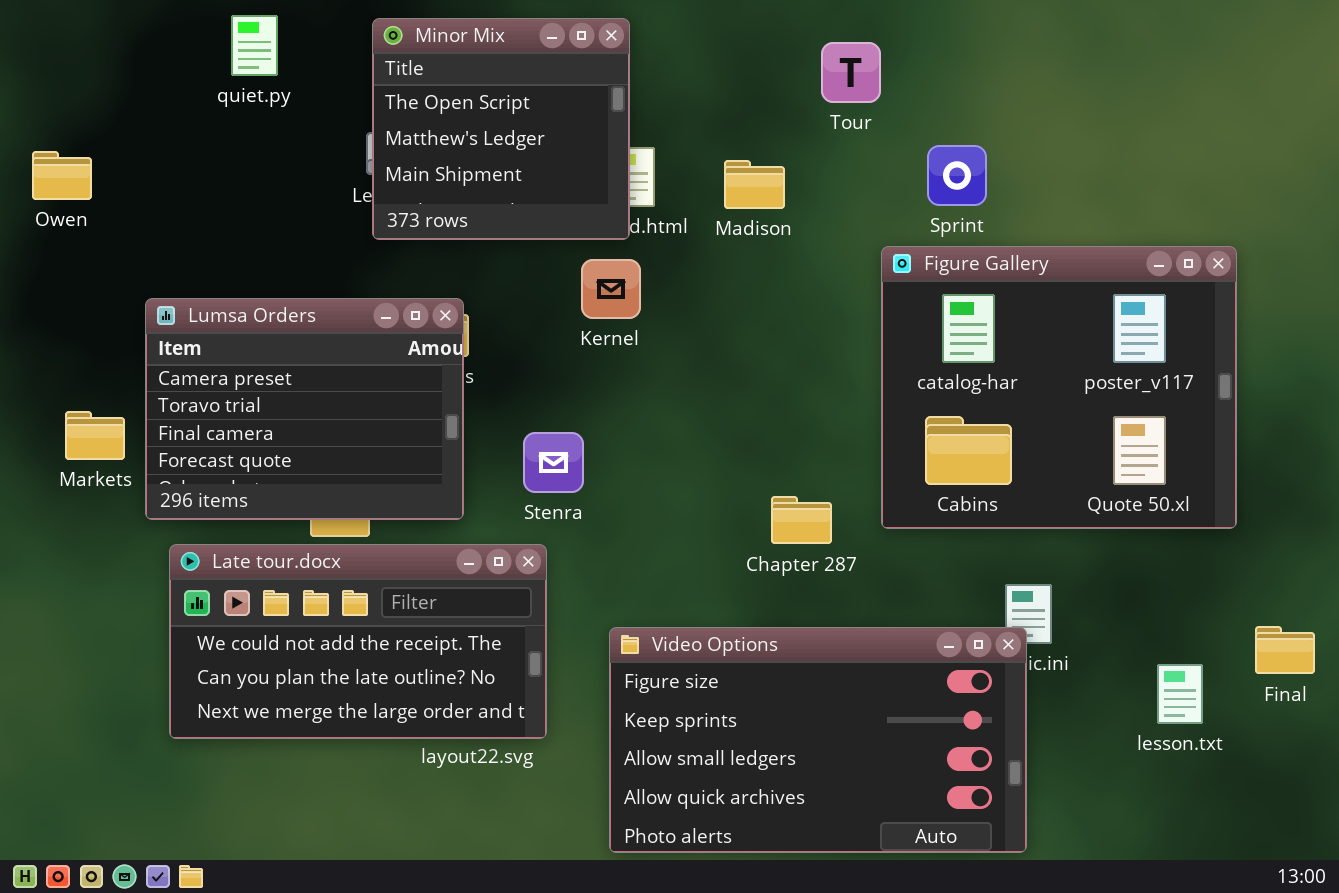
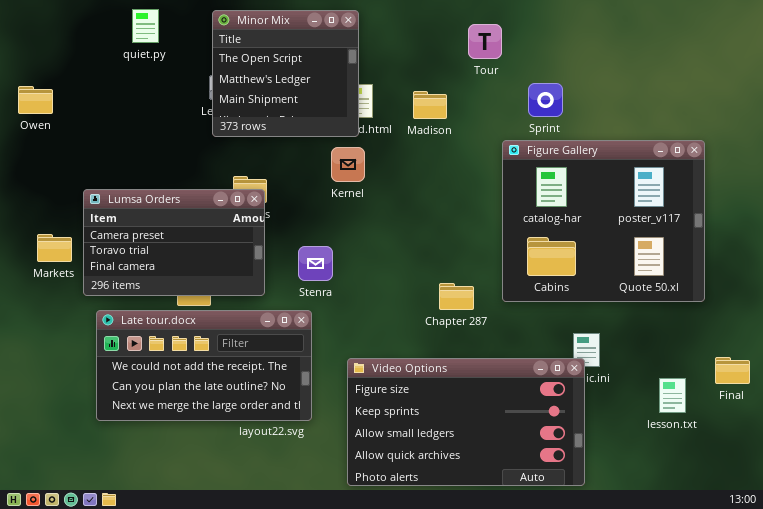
Lumsa Orders: [145,298,464,520] -> [83,189,265,296], resized

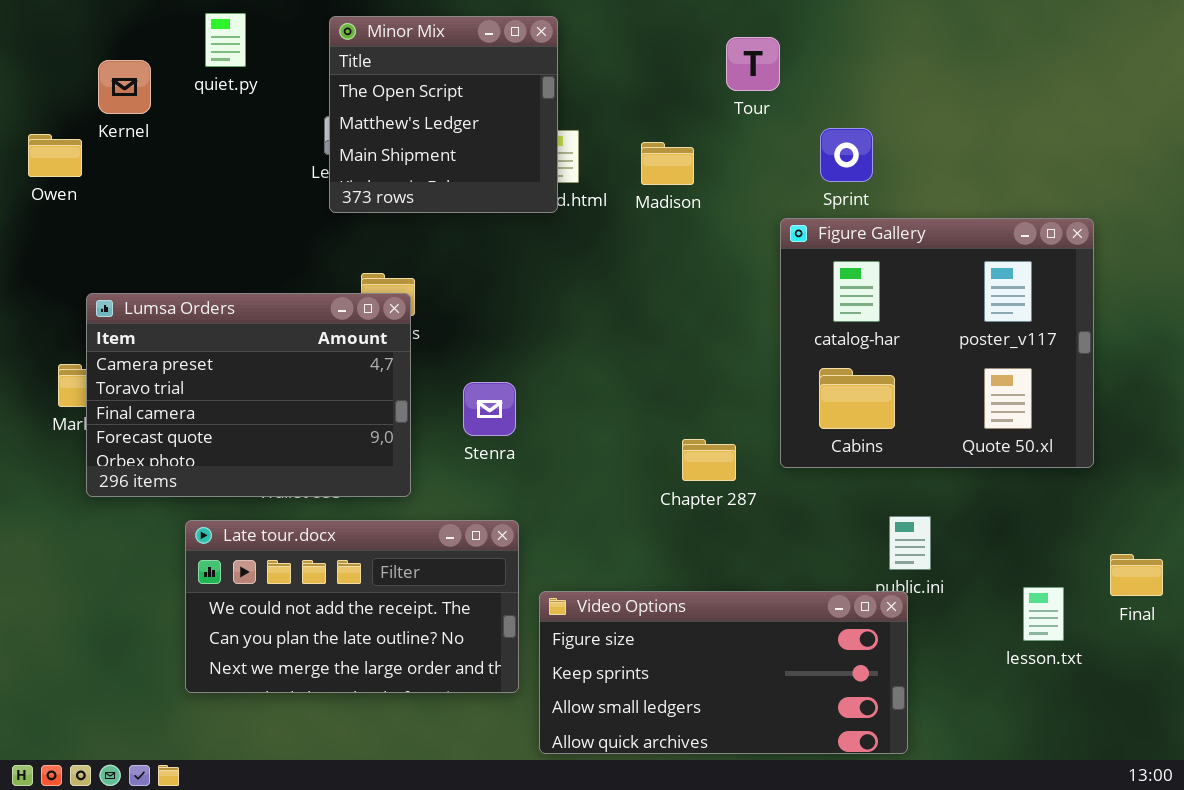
Kernel: [331,147,365,182] -> [98,60,151,114], moved
Lumsa Orders: [83,189,265,296] -> [86,293,411,497], resized
Late tour.docx: [96,310,312,421] -> [185,520,519,693], moved
Video Options: [347,358,585,486] -> [539,591,908,754], resized

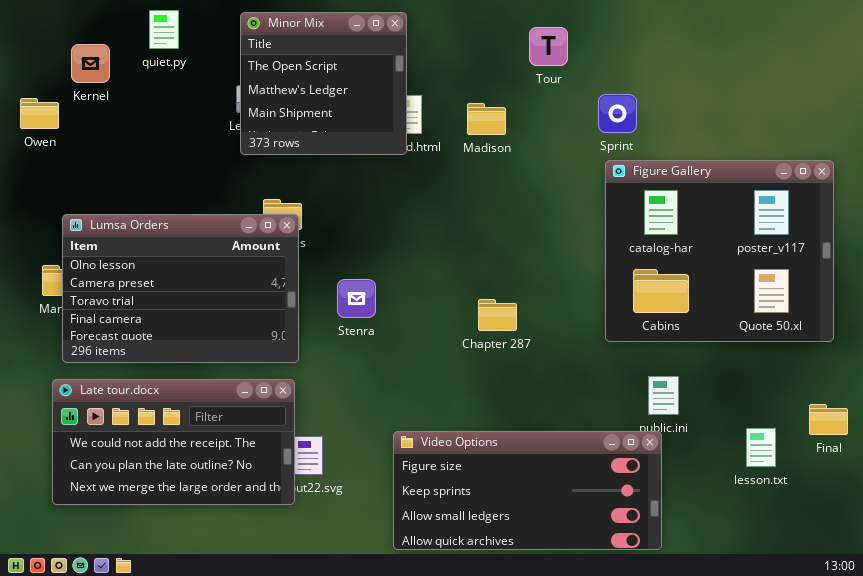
Figure Gallery: [780,218,1094,468] -> [605,160,834,342], moved
Lumsa Orders: [86,293,411,497] -> [62,214,299,363], scrolled up 1 row
Chapter 287: [682,439,736,481] -> [478,299,517,331], moved
Late tour.docx: [185,520,519,693] -> [52,379,295,505], moved

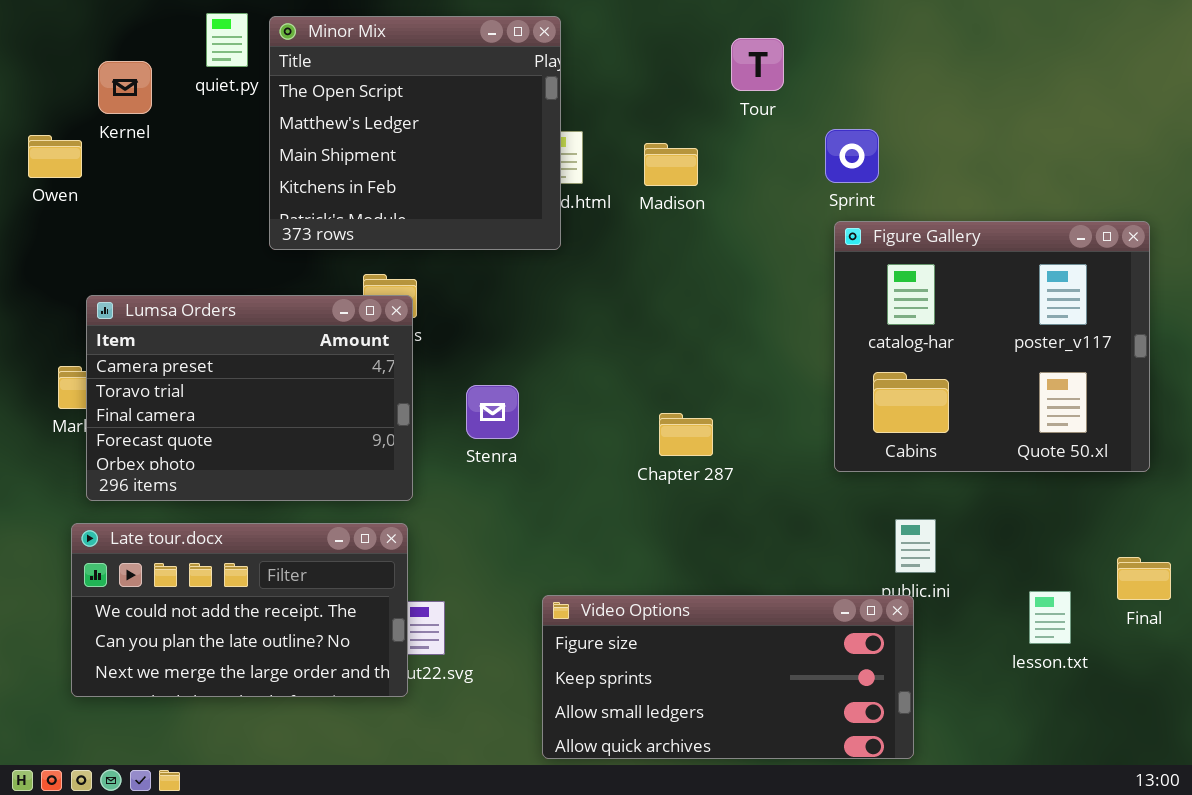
Minor Mix: [240,12,407,155] -> [269,16,561,250], resized
Lumsa Orders: [62,214,299,363] -> [86,295,413,501], scrolled down 1 row

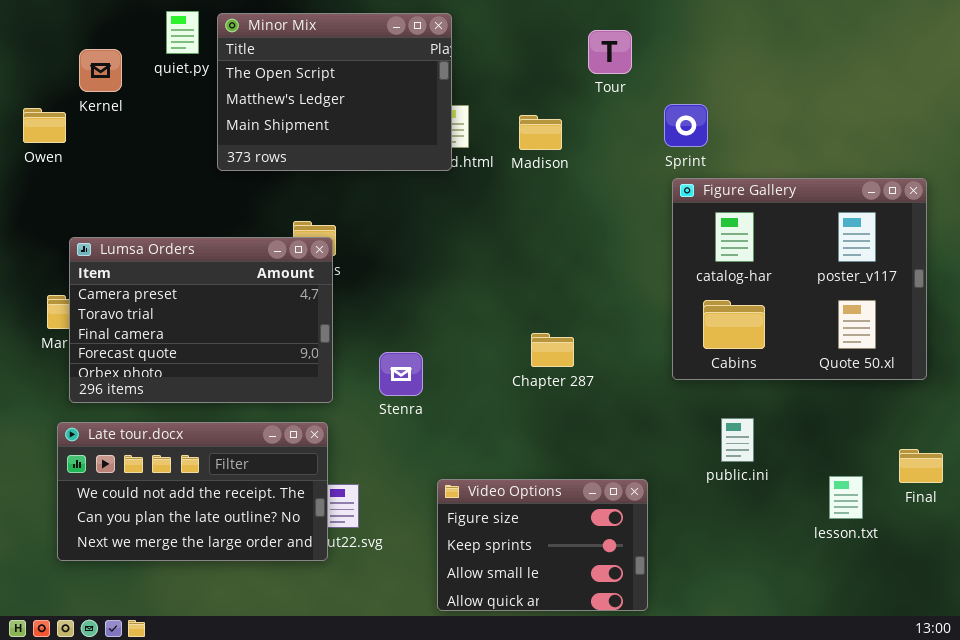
Minor Mix: [269,16,561,250] -> [217,13,452,171], resized
Stenra: [466,385,519,439] -> [379,352,423,396], moved
Video Options: [542,595,914,759] -> [437,479,648,611], resized

